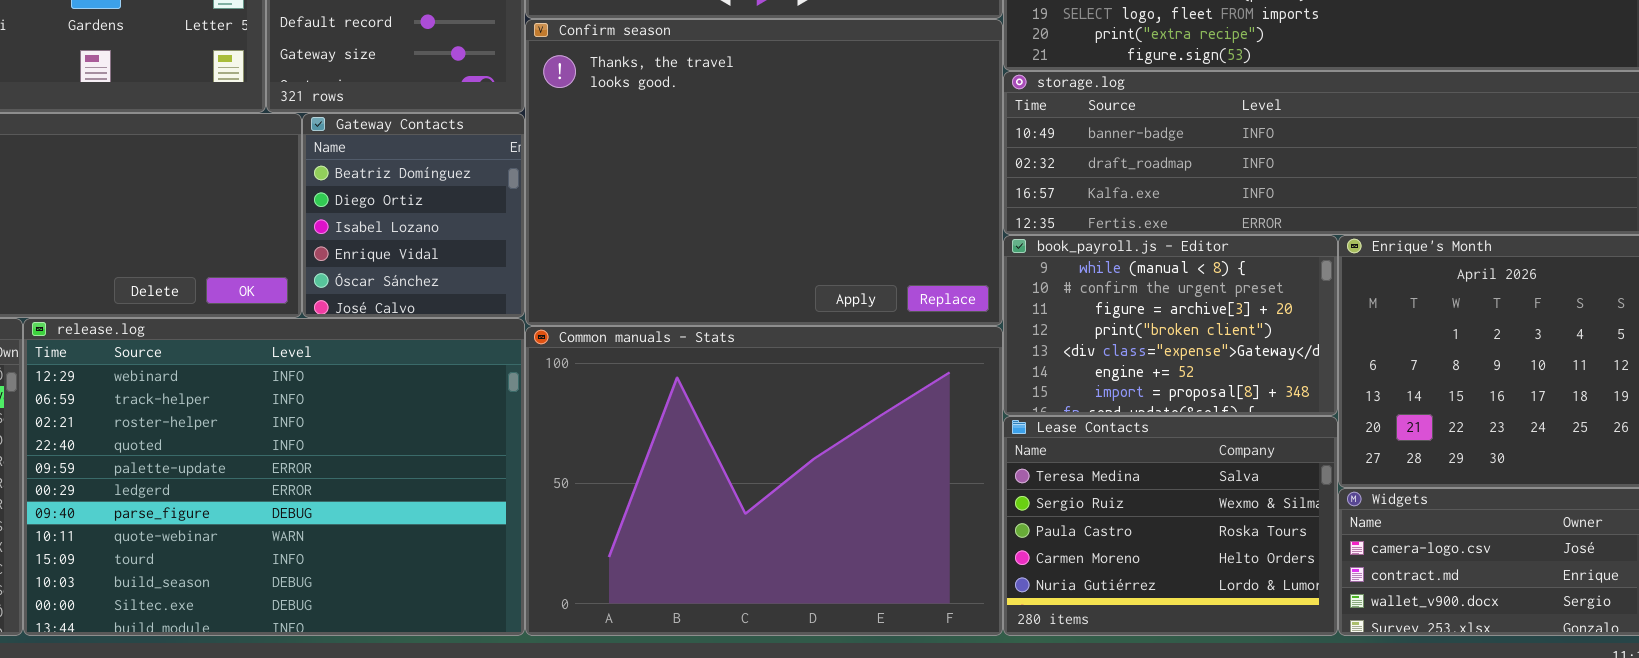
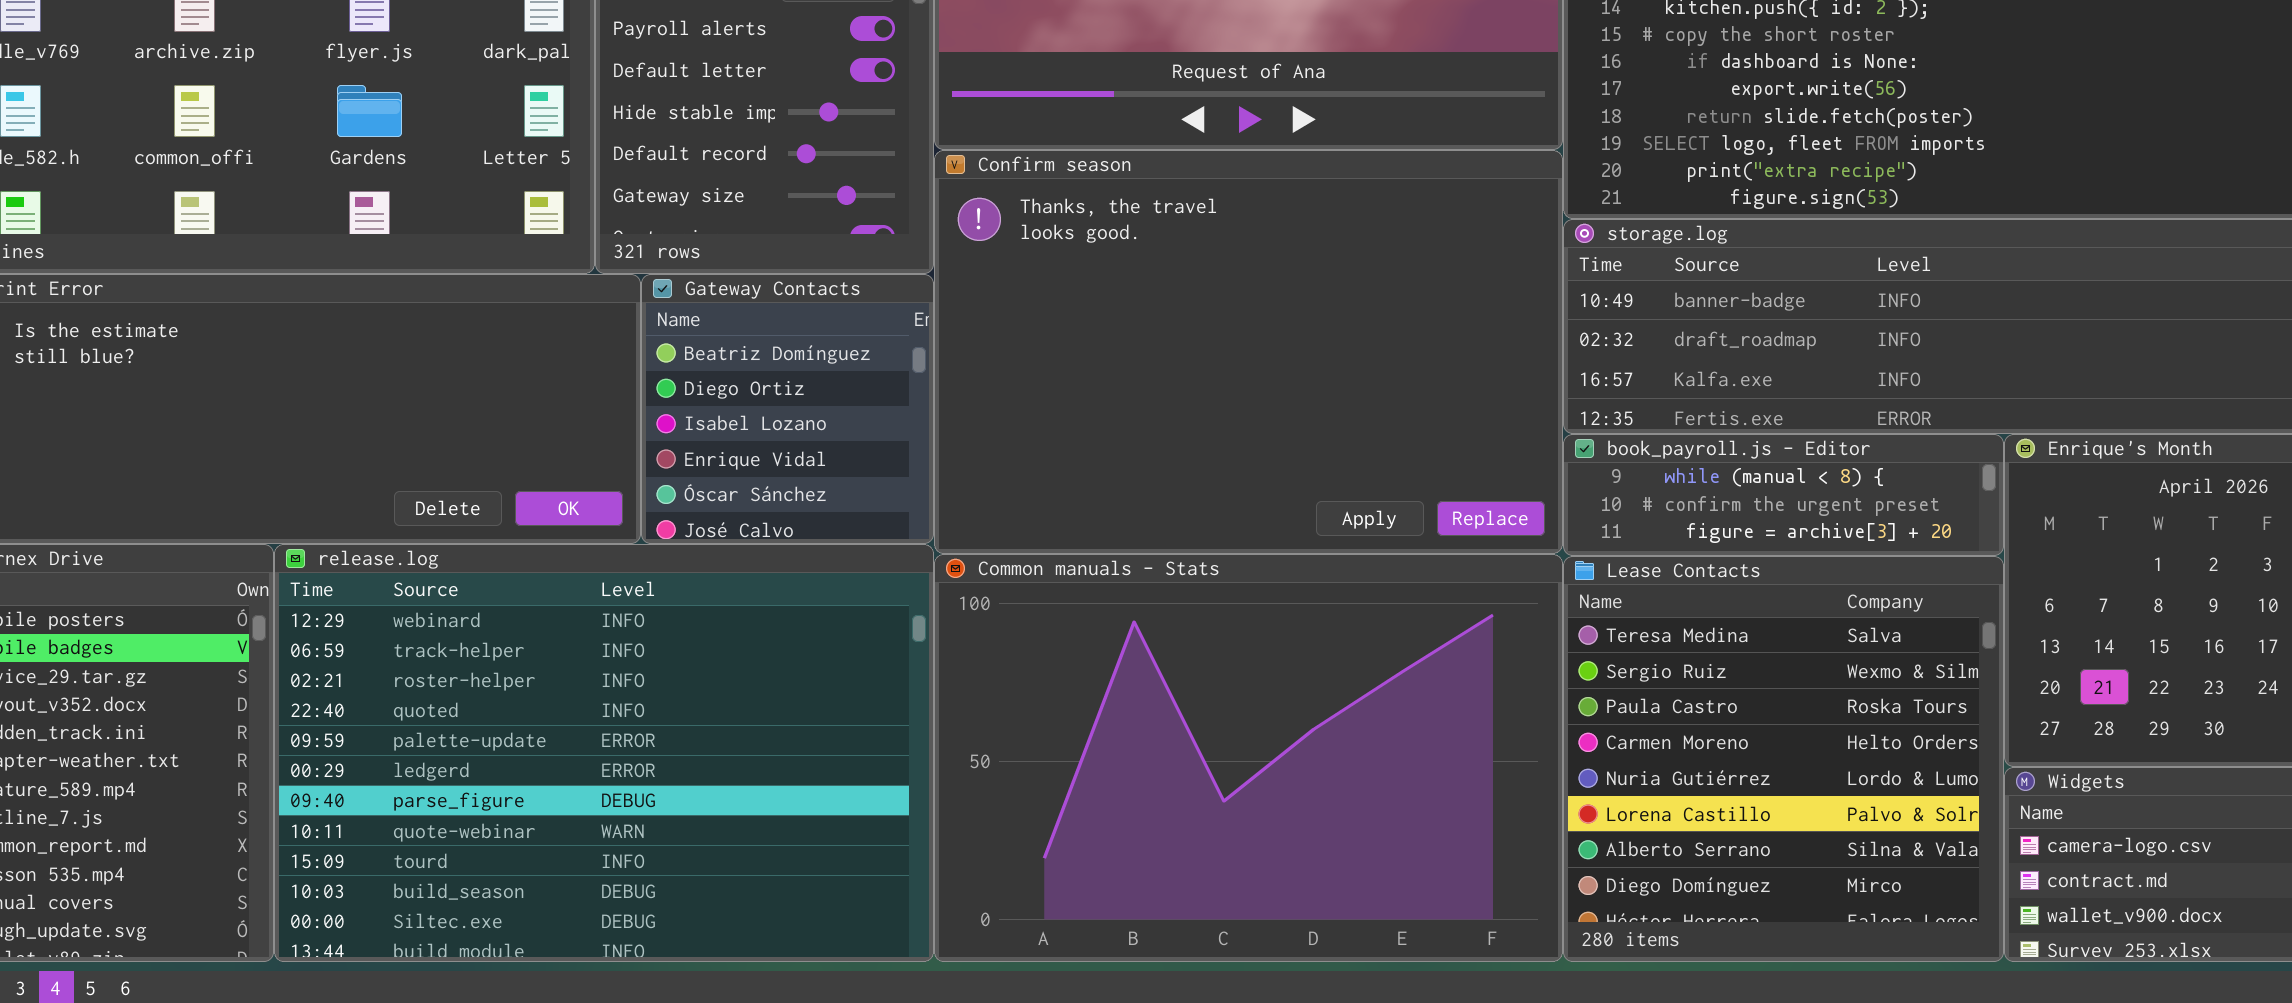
book_payroll.js - Editor: [1003,235,1338,416] -> [1563,434,2004,556], resized
Lease Contacts: [1003,416,1338,636] -> [1563,556,2004,962], resized

